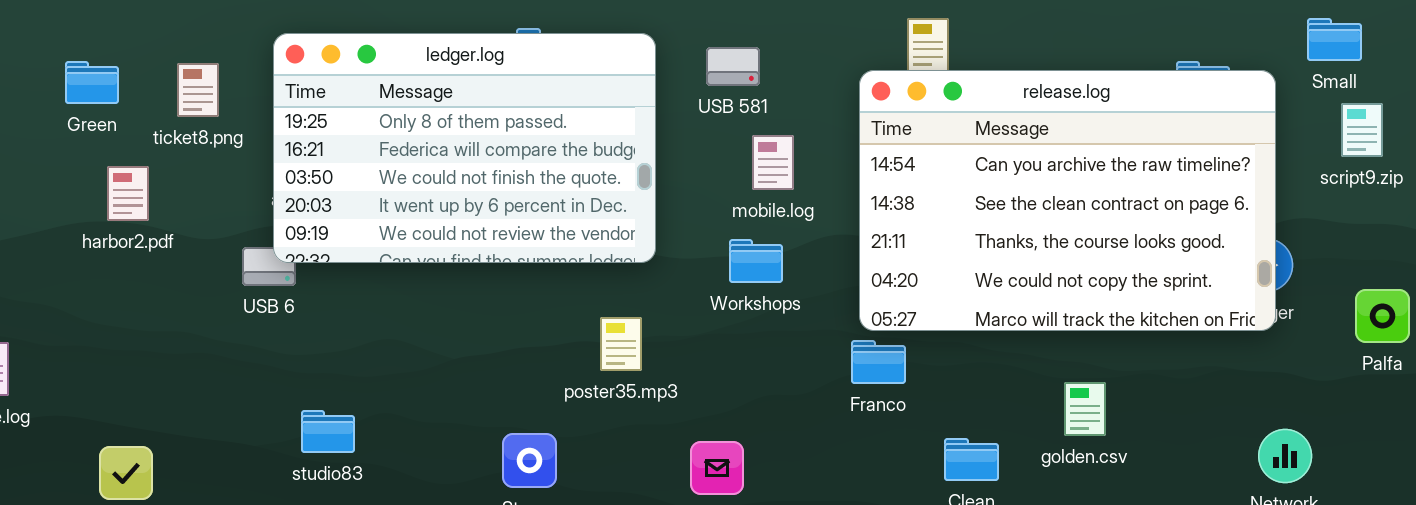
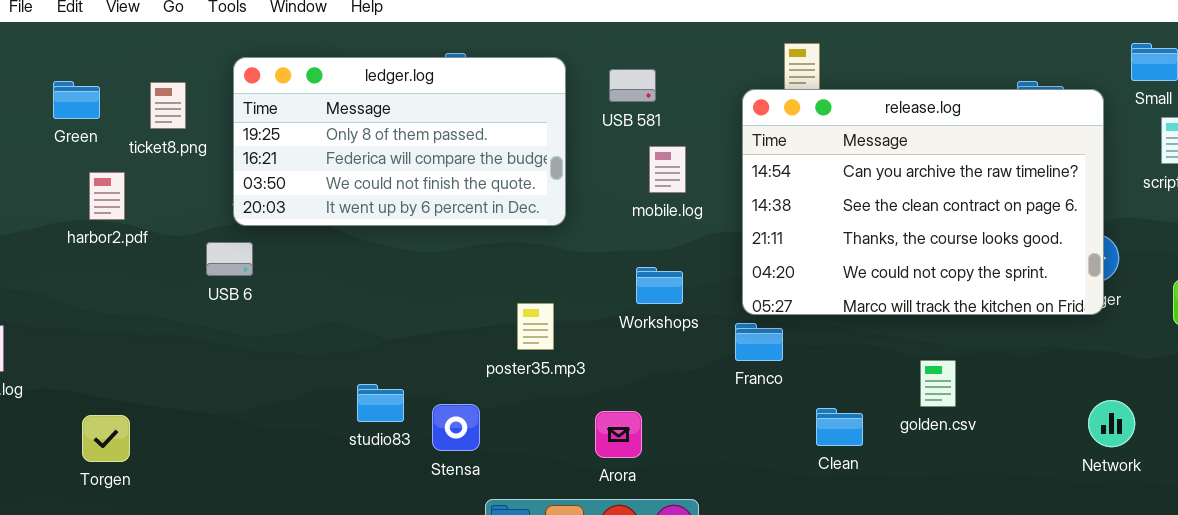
ledger.log: [273,33,656,263] -> [233,57,566,226], resized
Workshops: [729,239,783,283] -> [636,267,683,304], moved
studio83: [301,410,355,453] -> [357,384,404,422], moved

